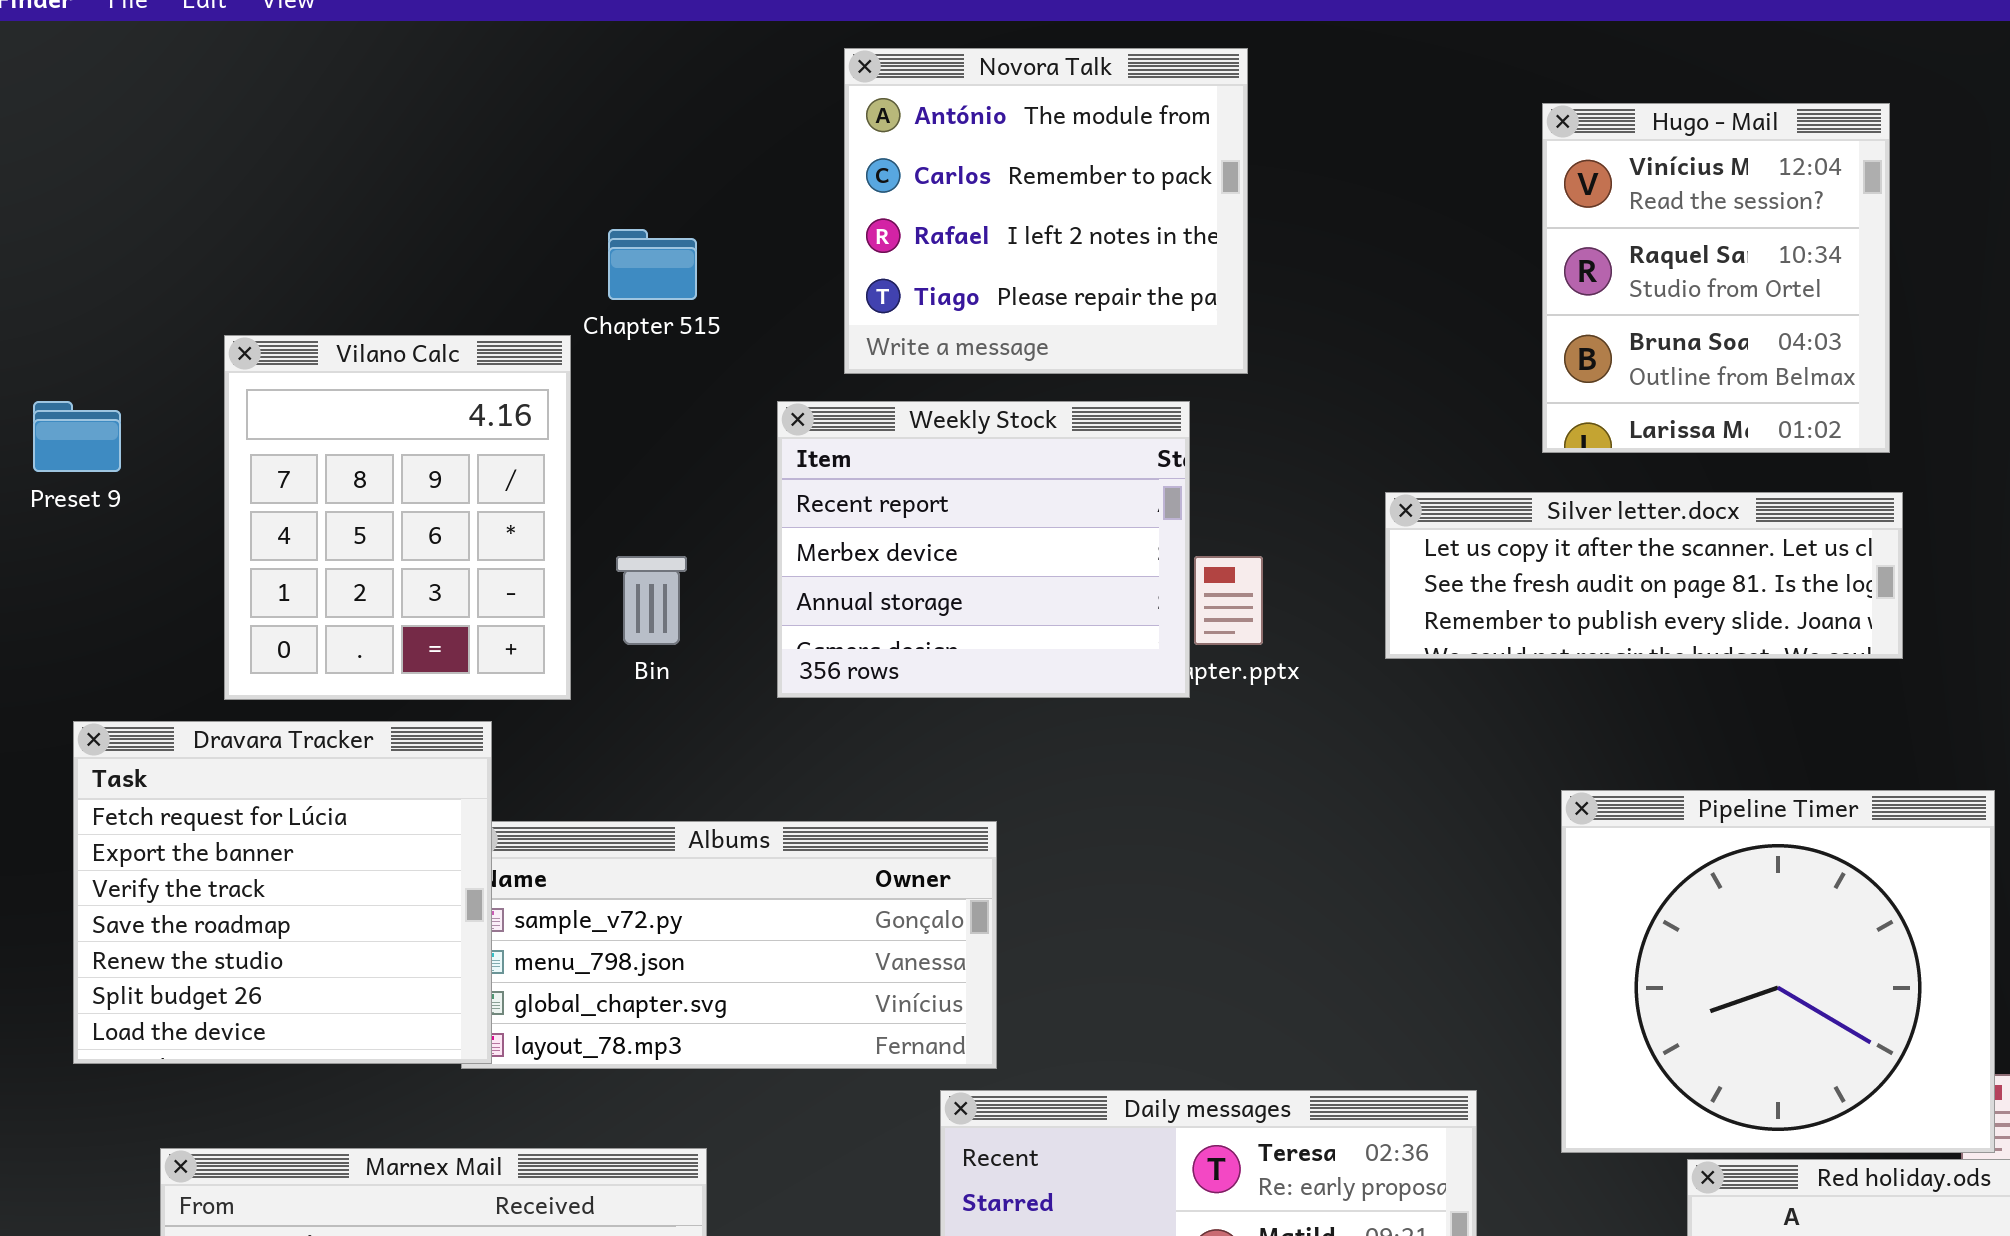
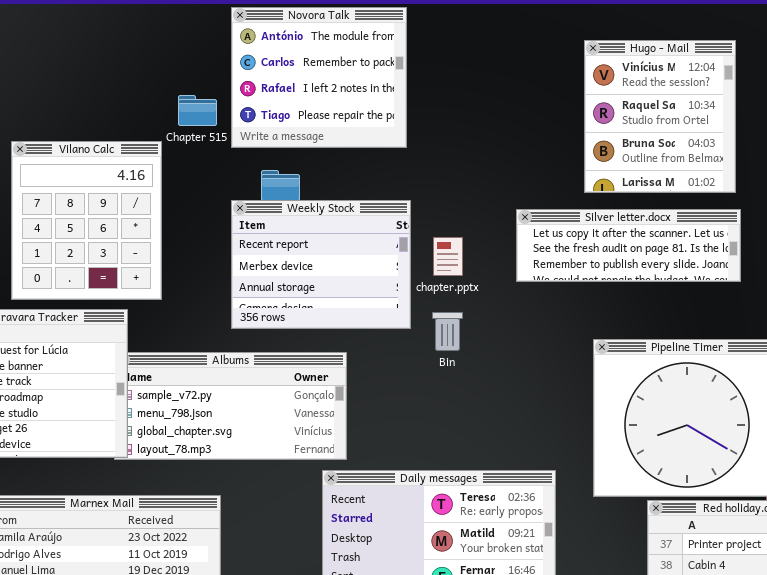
Novora Talk: [844,48,1248,374] -> [231,7,407,148], moved
Weekly Stock: [777,401,1190,698] -> [231,200,411,329], moved
Bin: [616,556,687,645] -> [432,312,463,351], moved

